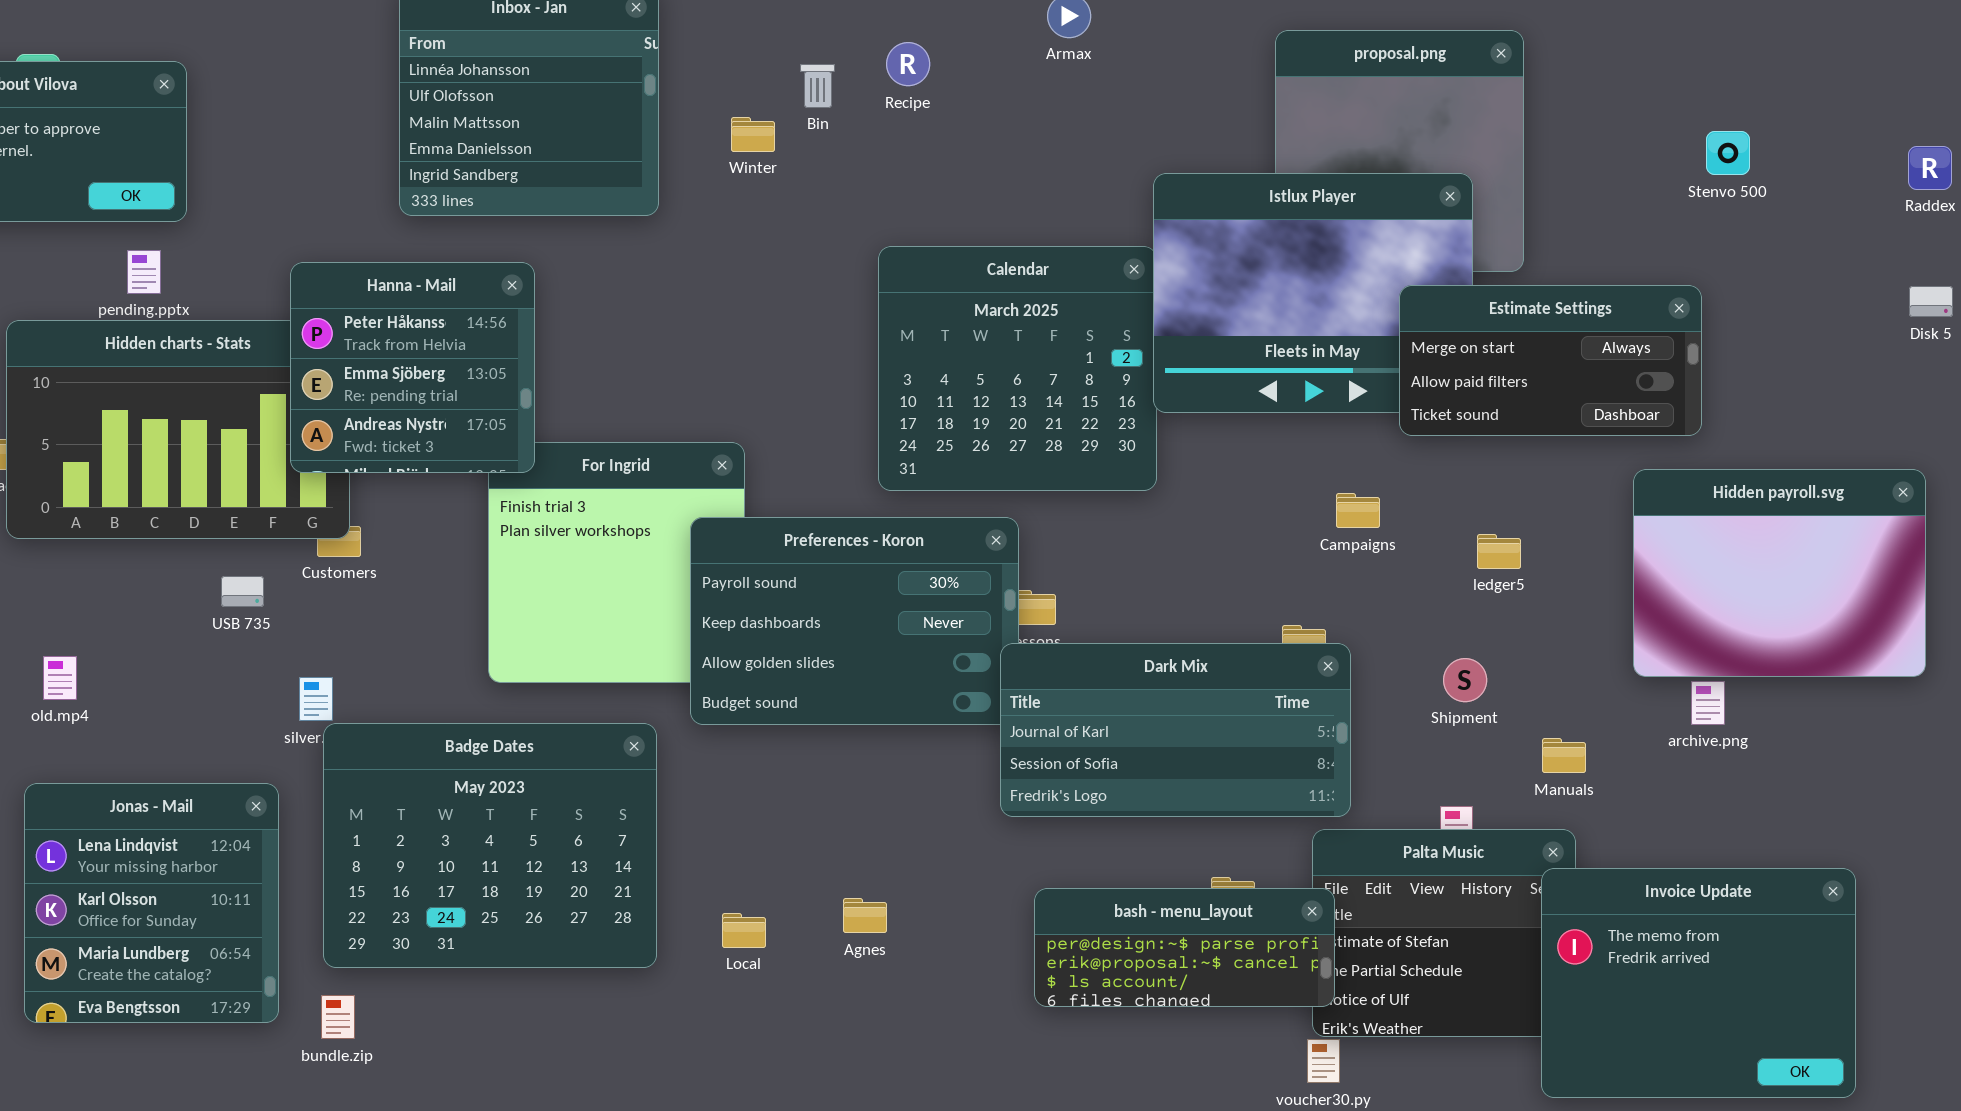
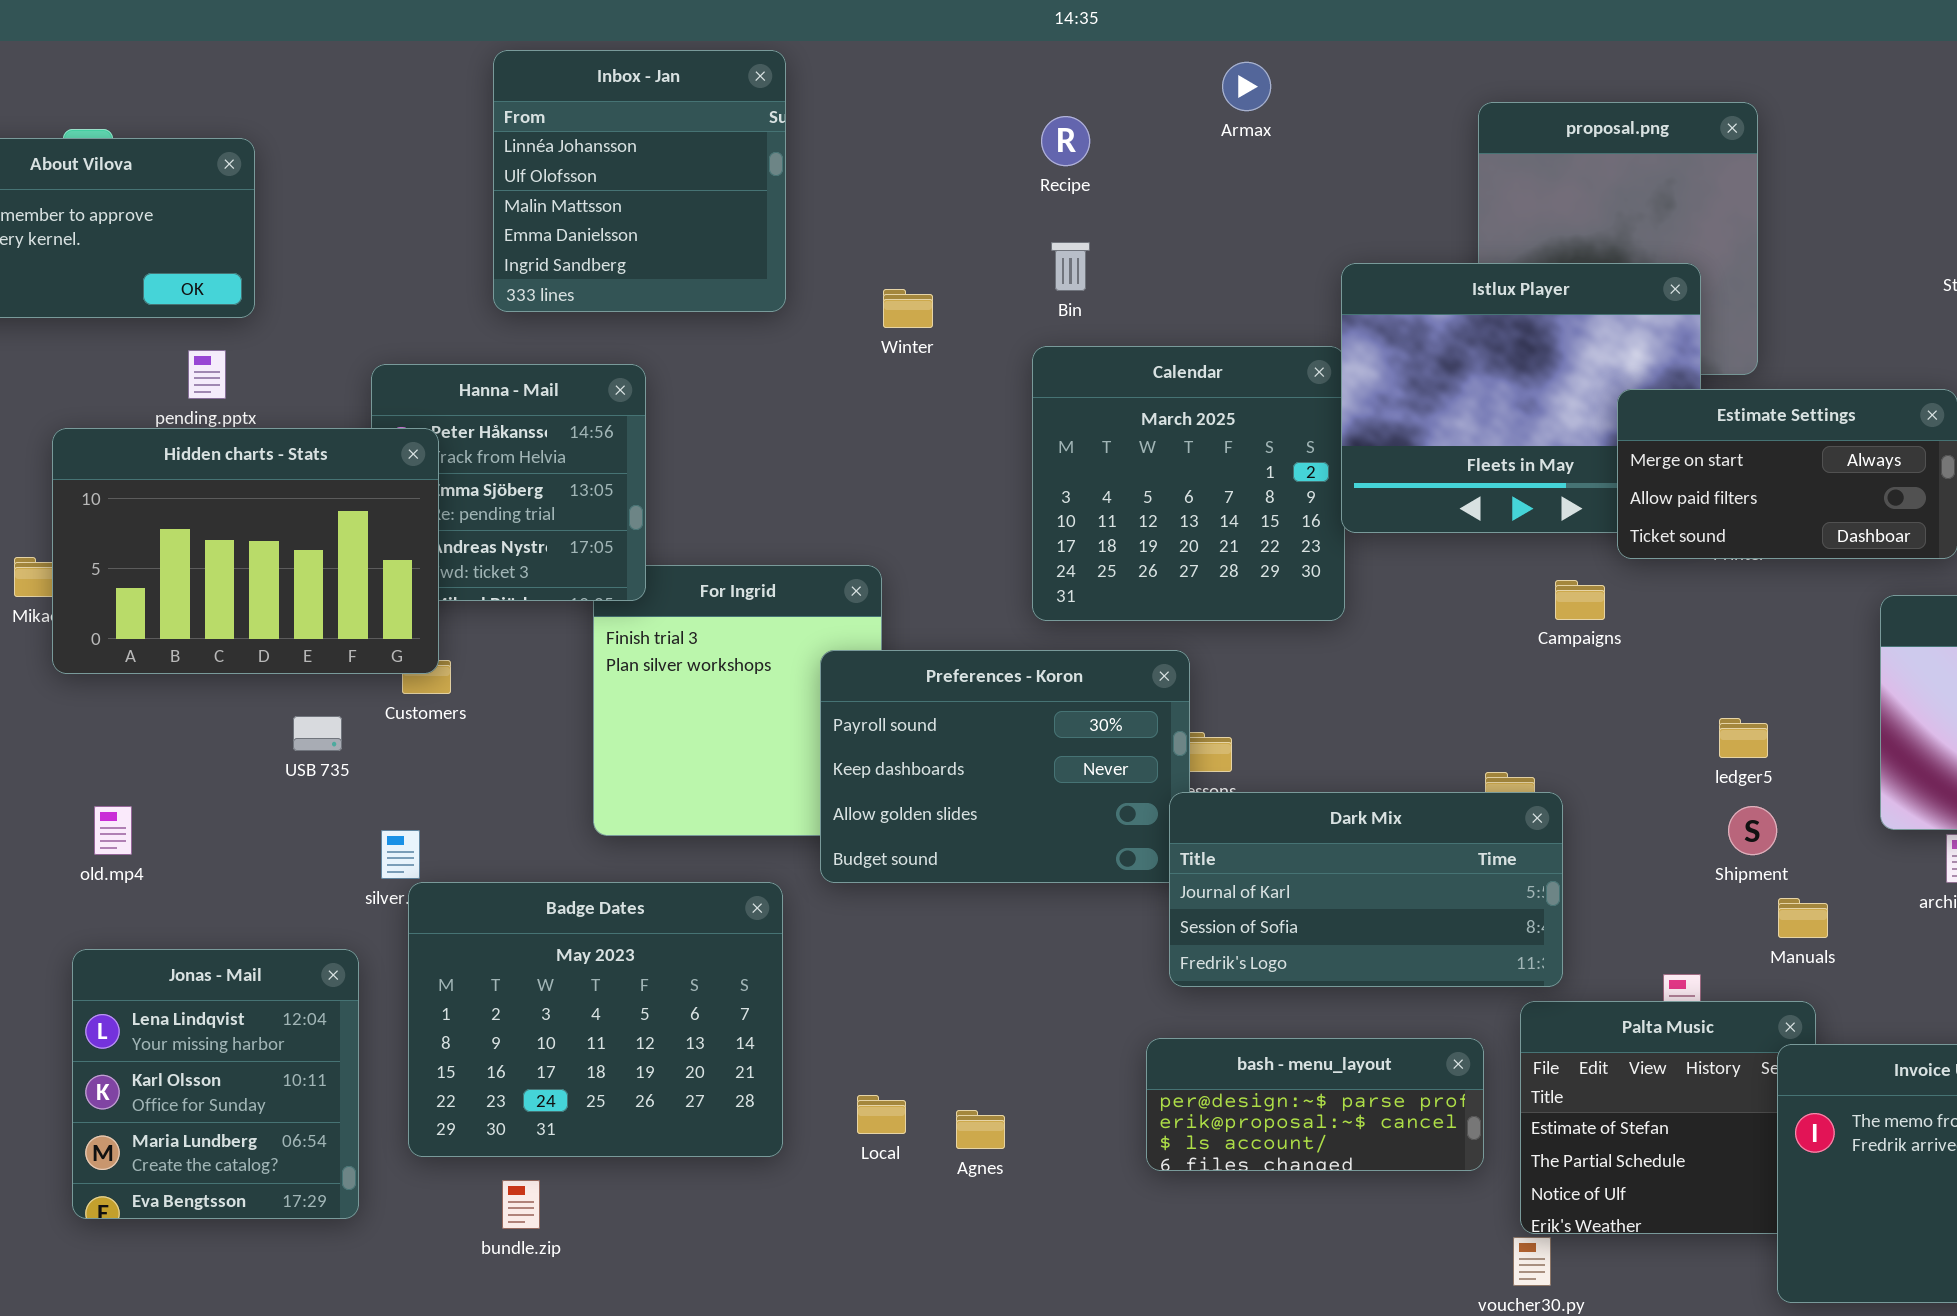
Bin: [800,64,835,108] -> [1051,242,1090,291], moved
Winter: [731,117,775,152] -> [883,289,933,328], moved
Hidden charts - Stats: [6,320,350,539] -> [52,428,439,674], raised
Campaigns: [1336,493,1380,528] -> [1555,580,1605,620], moved
ledger5: [1477,534,1521,569] -> [1719,718,1768,758], moved
Shipment: [1443,658,1487,702] -> [1728,806,1777,855], moved
bash - menu_layout: [1034,888,1335,1007] -> [1146,1038,1484,1171], moved
Agnes: [843,898,887,933] -> [956,1110,1005,1149], moved
bundle.zip: [321,995,355,1039] -> [502,1180,540,1229], moved

